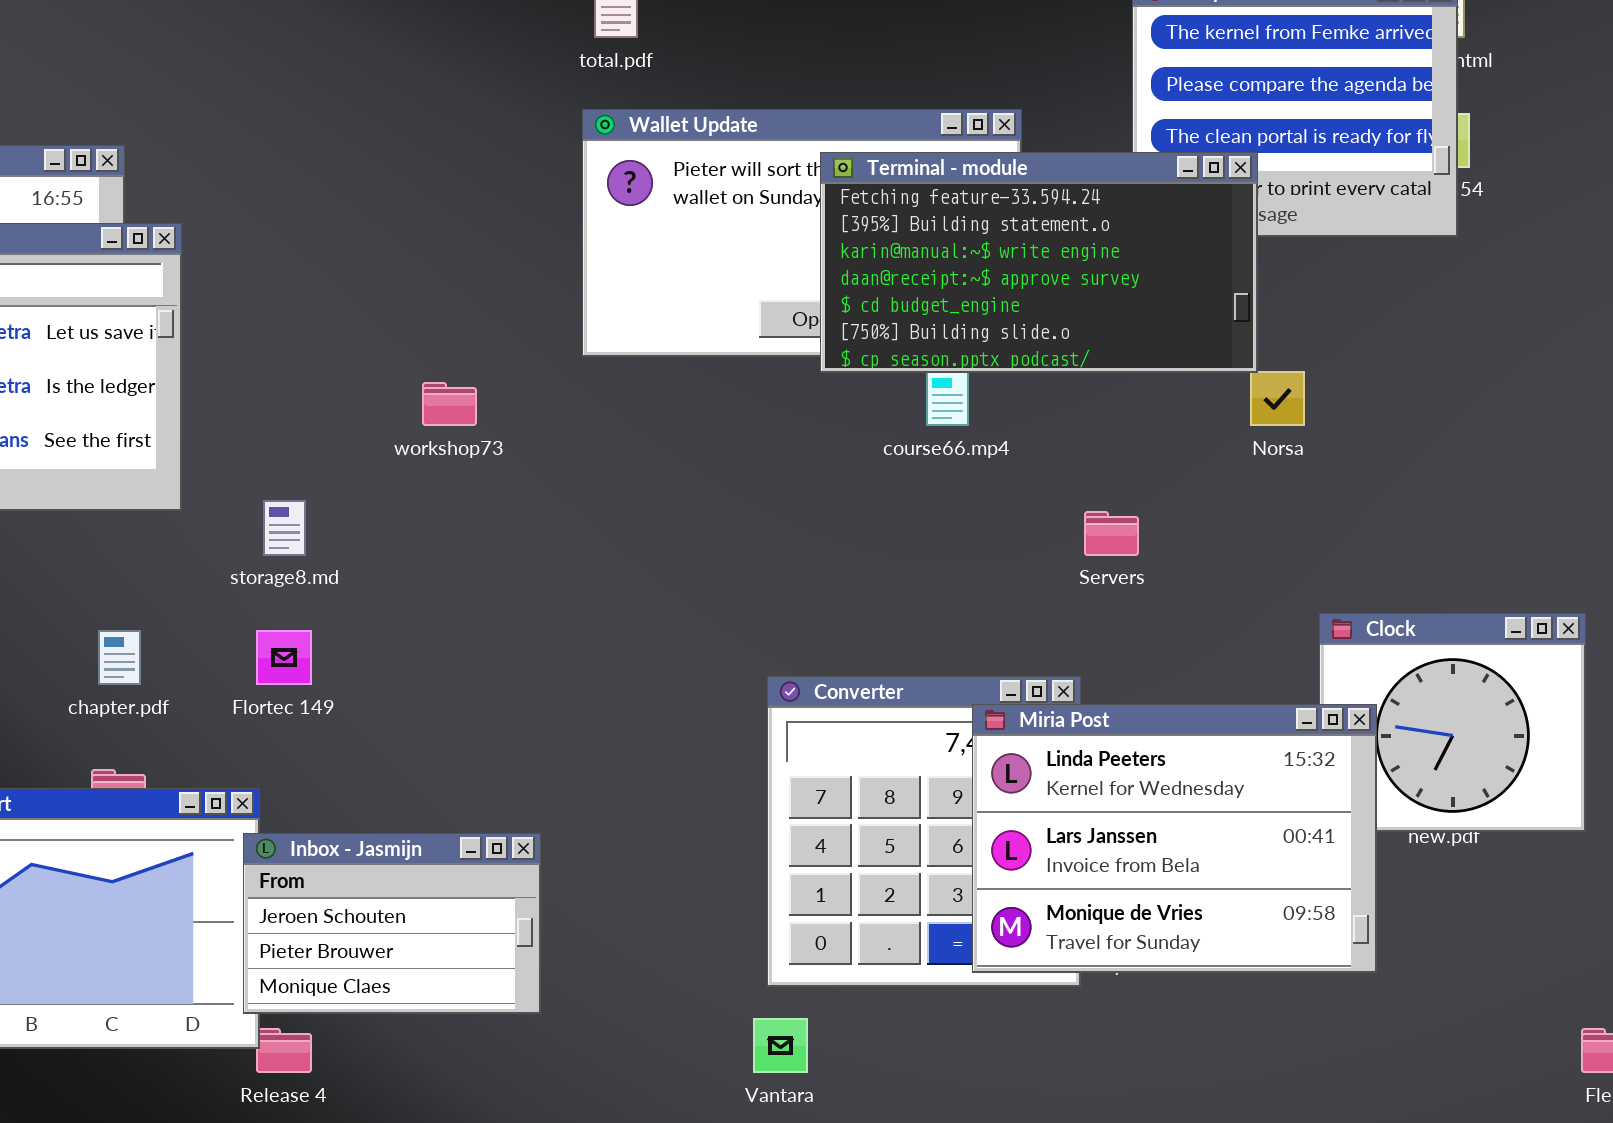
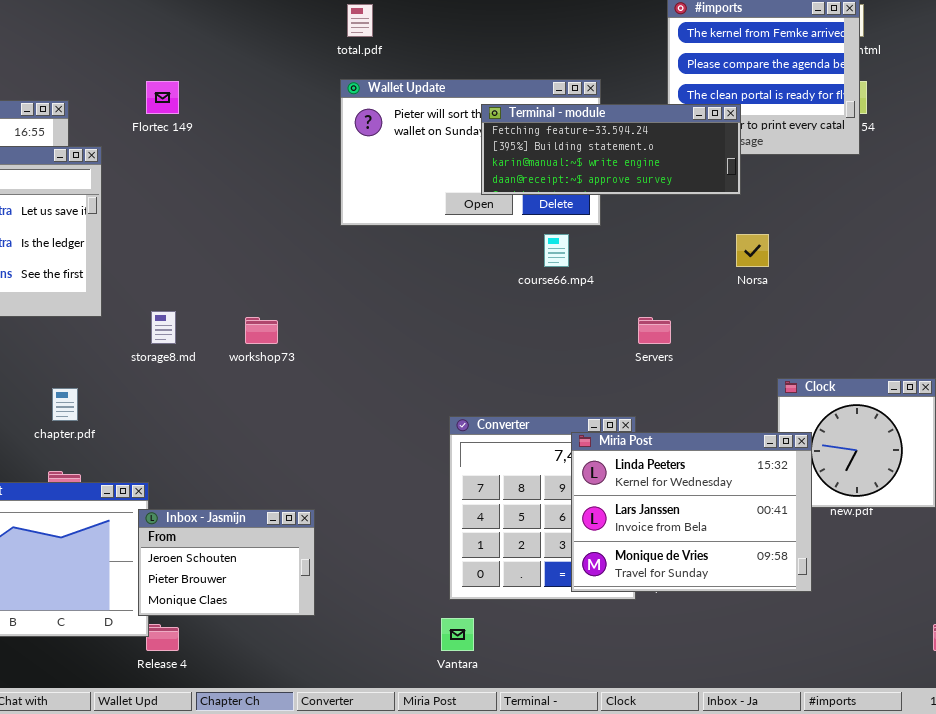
Terminal - module: [820,152,1258,373] -> [481,104,741,195], resized
workshop73: [422,382,477,426] -> [245,317,278,344], moved
Flortec 149: [256,630,312,685] -> [146,81,179,114], moved

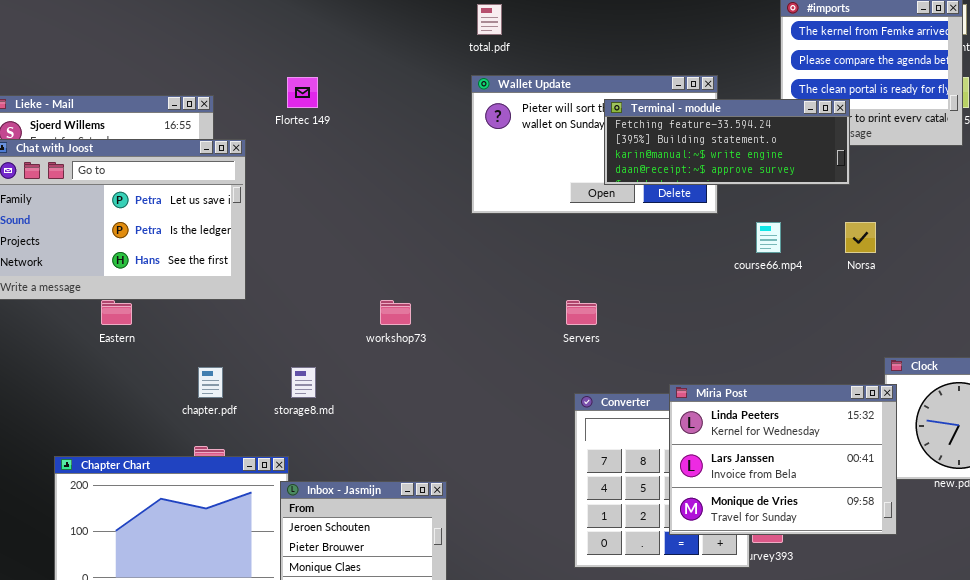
course66.mp4: [544,234,569,267] -> [756,222,781,253], moved
storage8.md: [151,311,176,344] -> [291,367,316,398], moved
Servers: [638,317,671,344] -> [566,300,597,325], moved
Miria Post: [571,432,812,592] -> [669,384,897,535], moved

